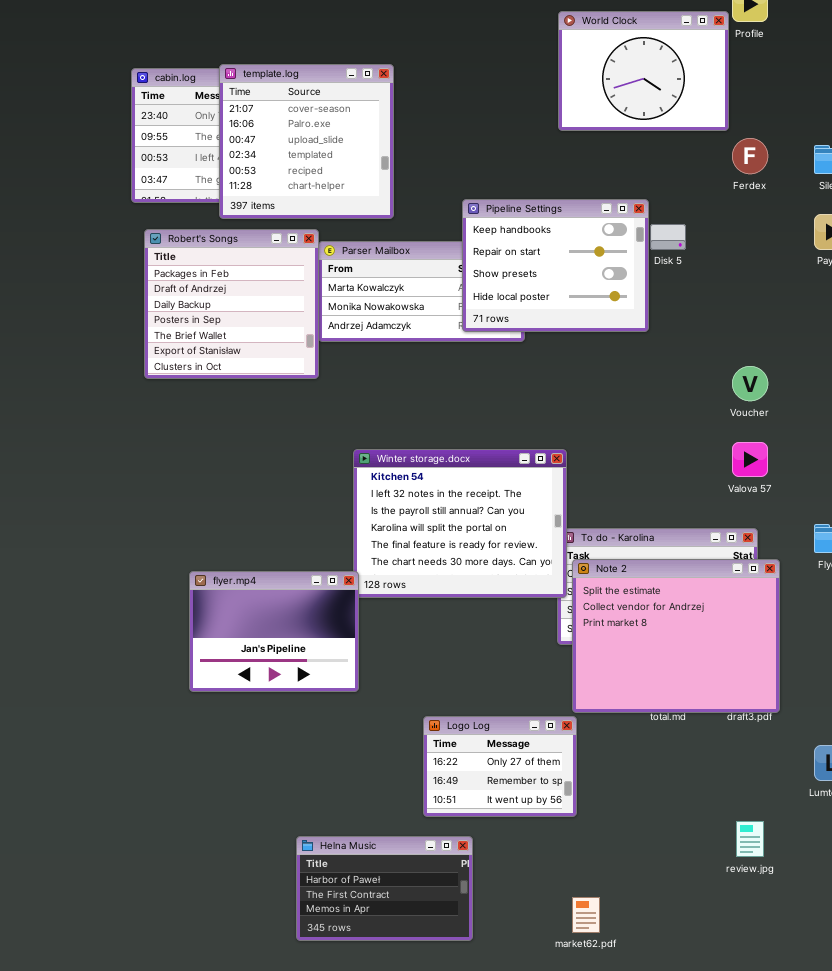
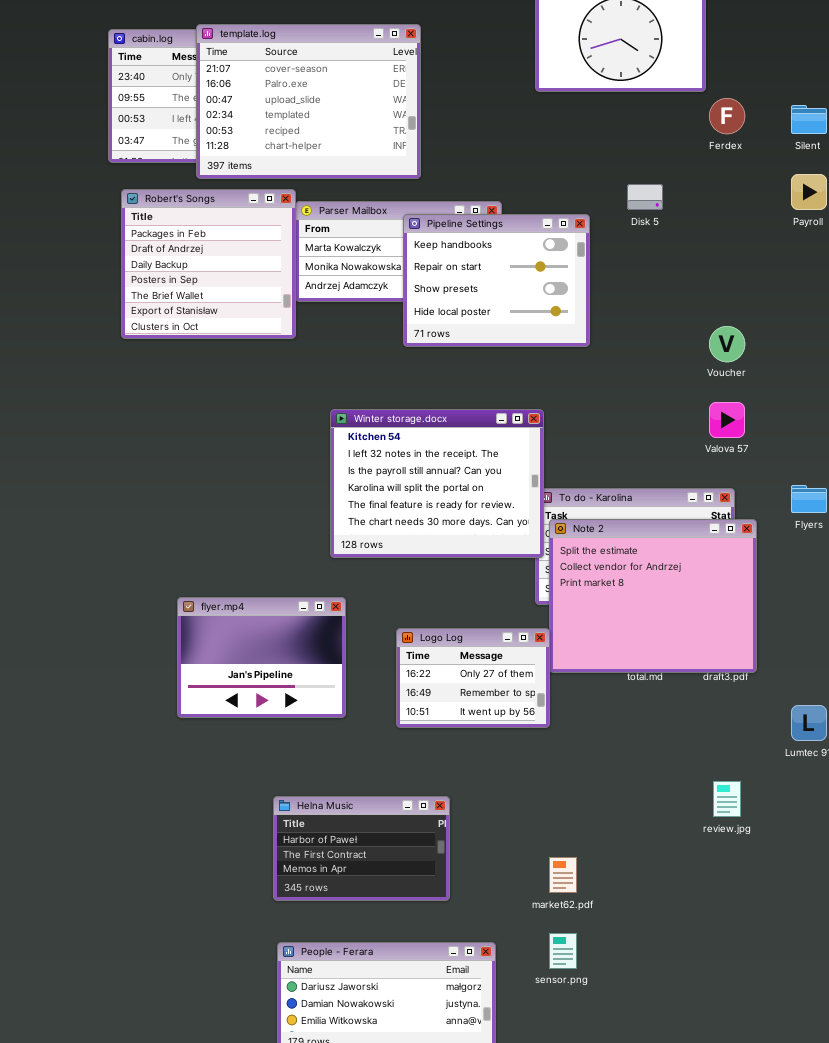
template.log: [219,64,394,219] -> [196,24,421,179], resized
Pipeline Settings: [462,199,649,332] -> [403,214,590,347], moved
flyer.mp4: [189,571,359,692] -> [177,597,346,718], moved
Logo Log: [423,716,577,817] -> [396,628,550,728], moved

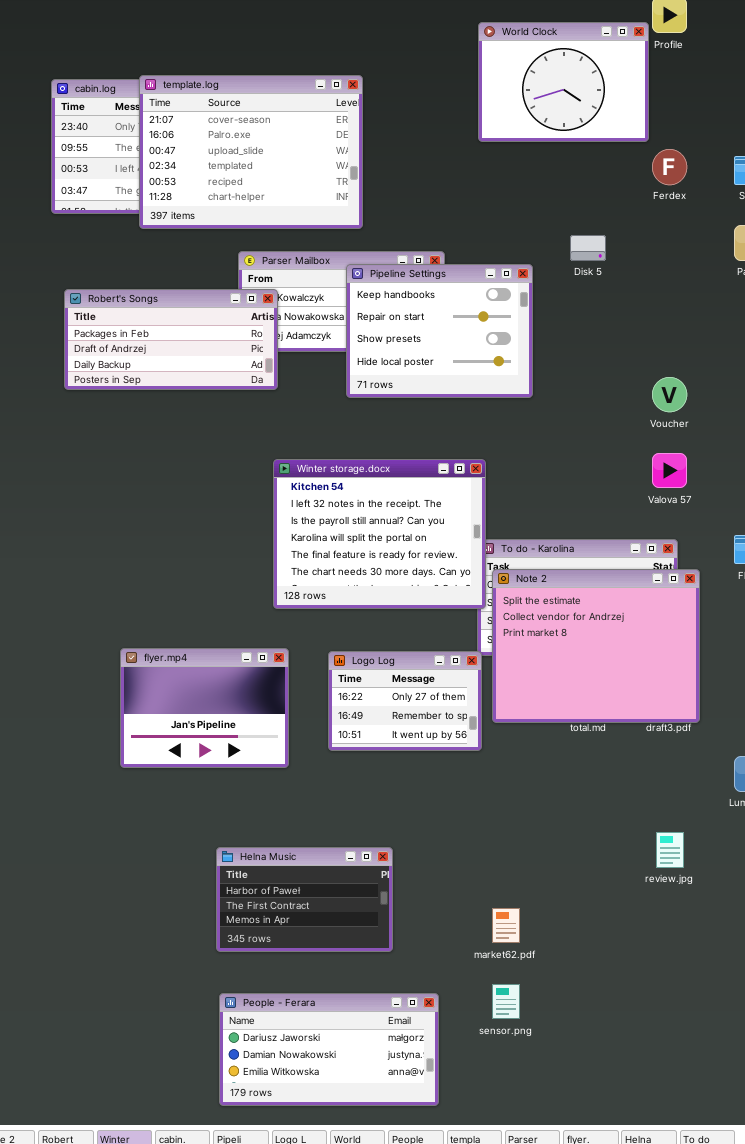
Robert's Songs: [121,189,296,339] -> [64,289,278,390], resized
Logo Log: [396,628,550,728] -> [328,651,482,751], moved

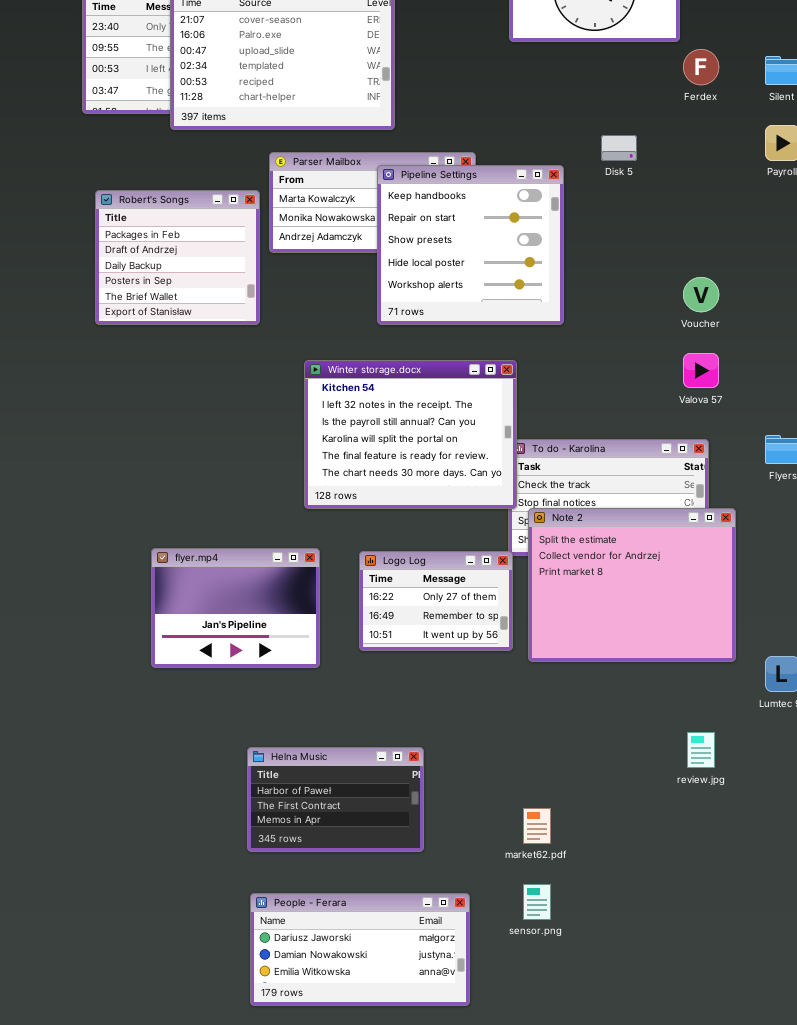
Pipeline Settings: [346,264,533,398] -> [377,165,564,325], resized
Robert's Songs: [64,289,278,390] -> [95,190,260,325], resized
Note 2: [492,569,700,723] -> [528,508,736,662], moved

